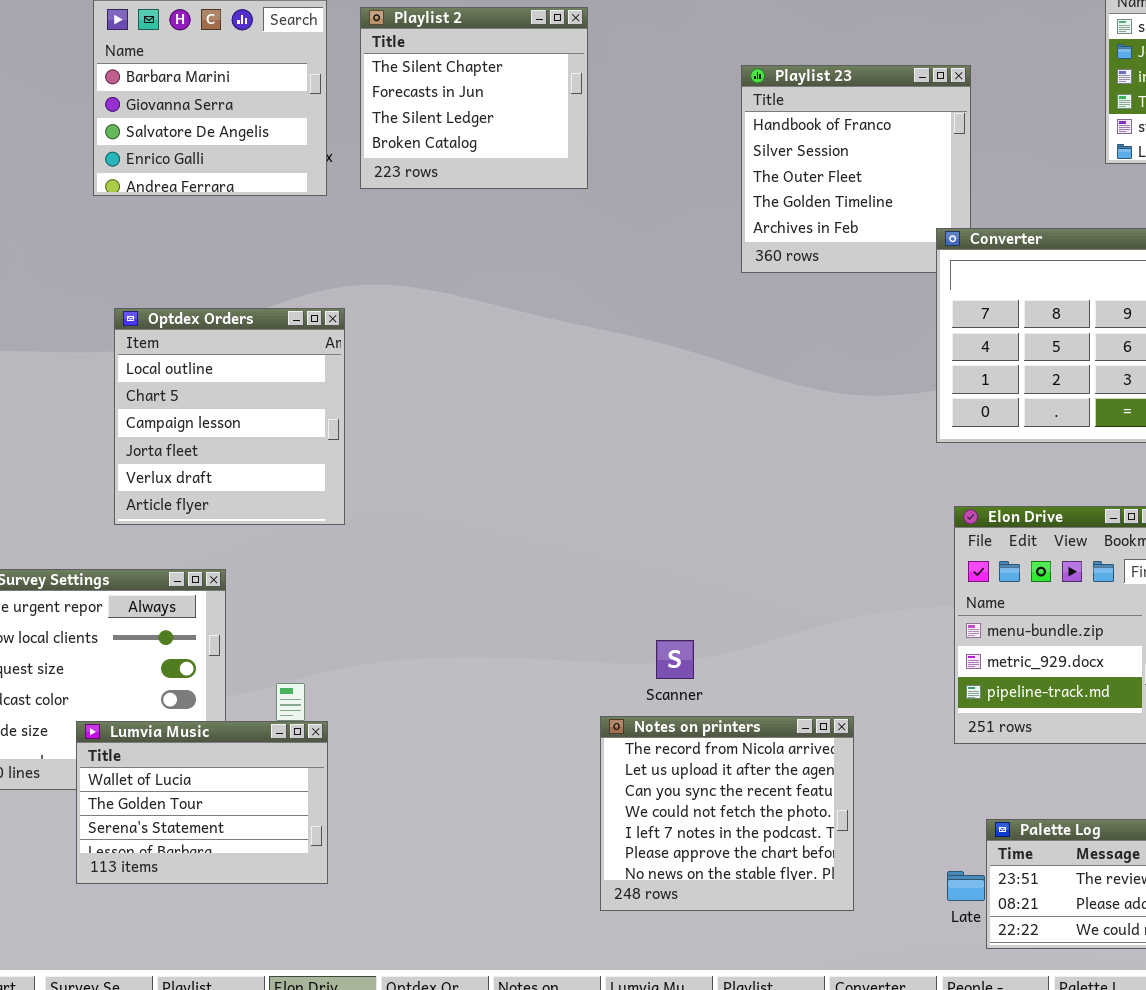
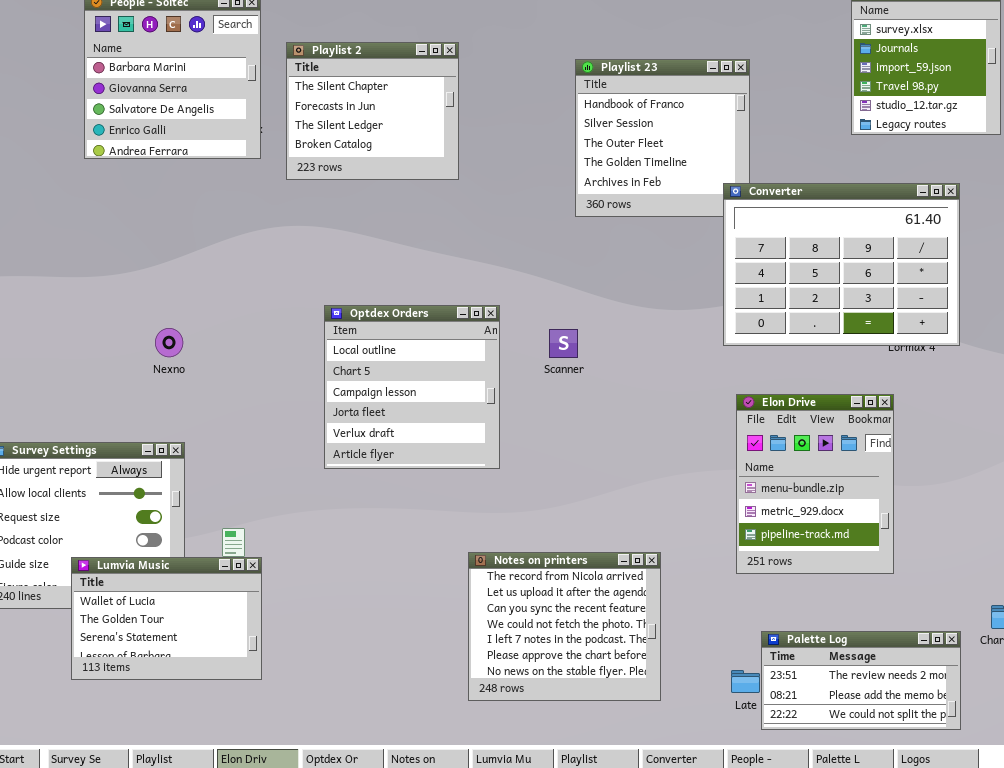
Playlist 2: [360,7,588,189] -> [286,42,459,180], moved
Optdex Orders: [114,308,345,525] -> [324,305,500,469], moved
Scanner: [656,640,694,679] -> [549,329,578,358], moved

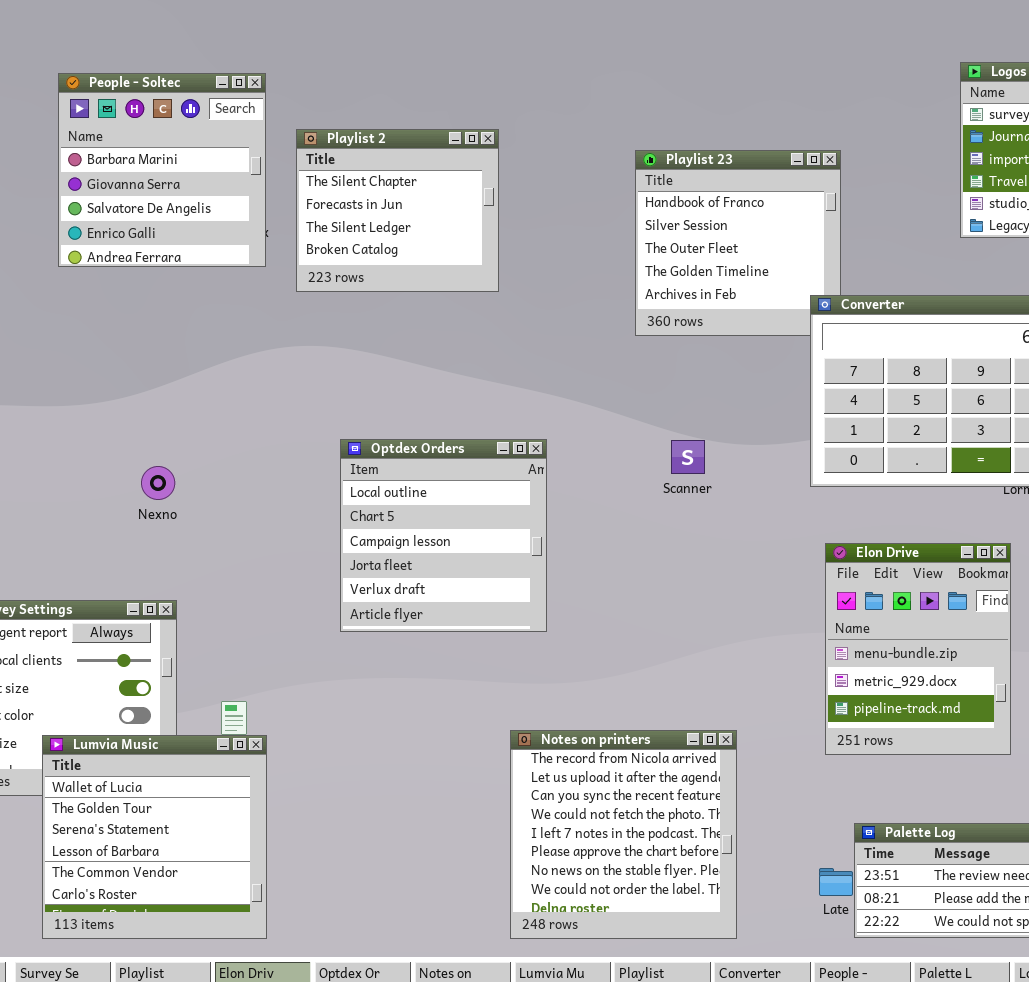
Scanner: [549,329,578,358] -> [671,440,705,474], moved
Notes on printers: [468,552,661,701] -> [510,730,737,939], resized
Lumvia Music: [71,557,262,680] -> [42,735,267,939], resized

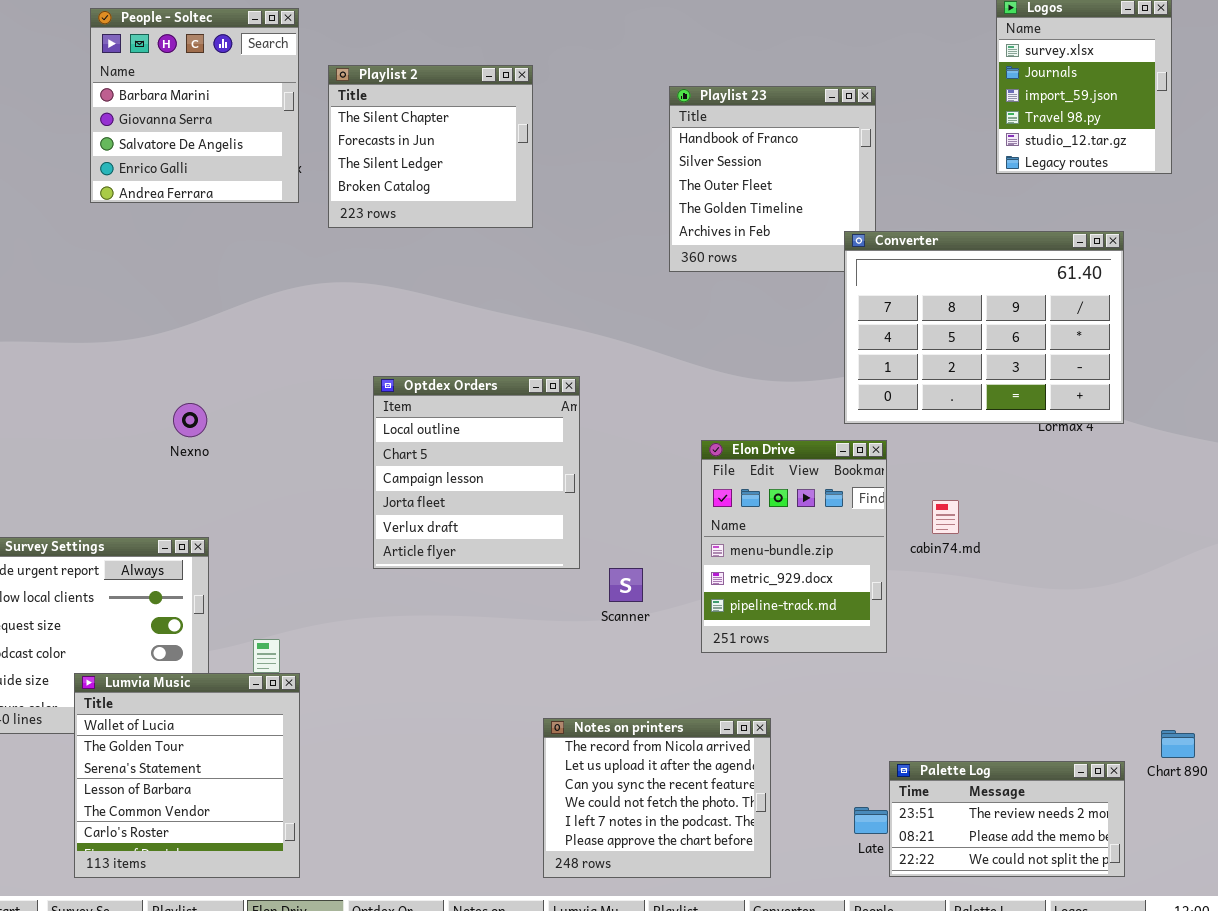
Scanner: [671,440,705,474] -> [609,568,643,602], moved
Elon Drive: [825,543,1011,755] -> [701,440,887,653], moved
Notes on printers: [510,730,737,939] -> [543,718,771,878], resized

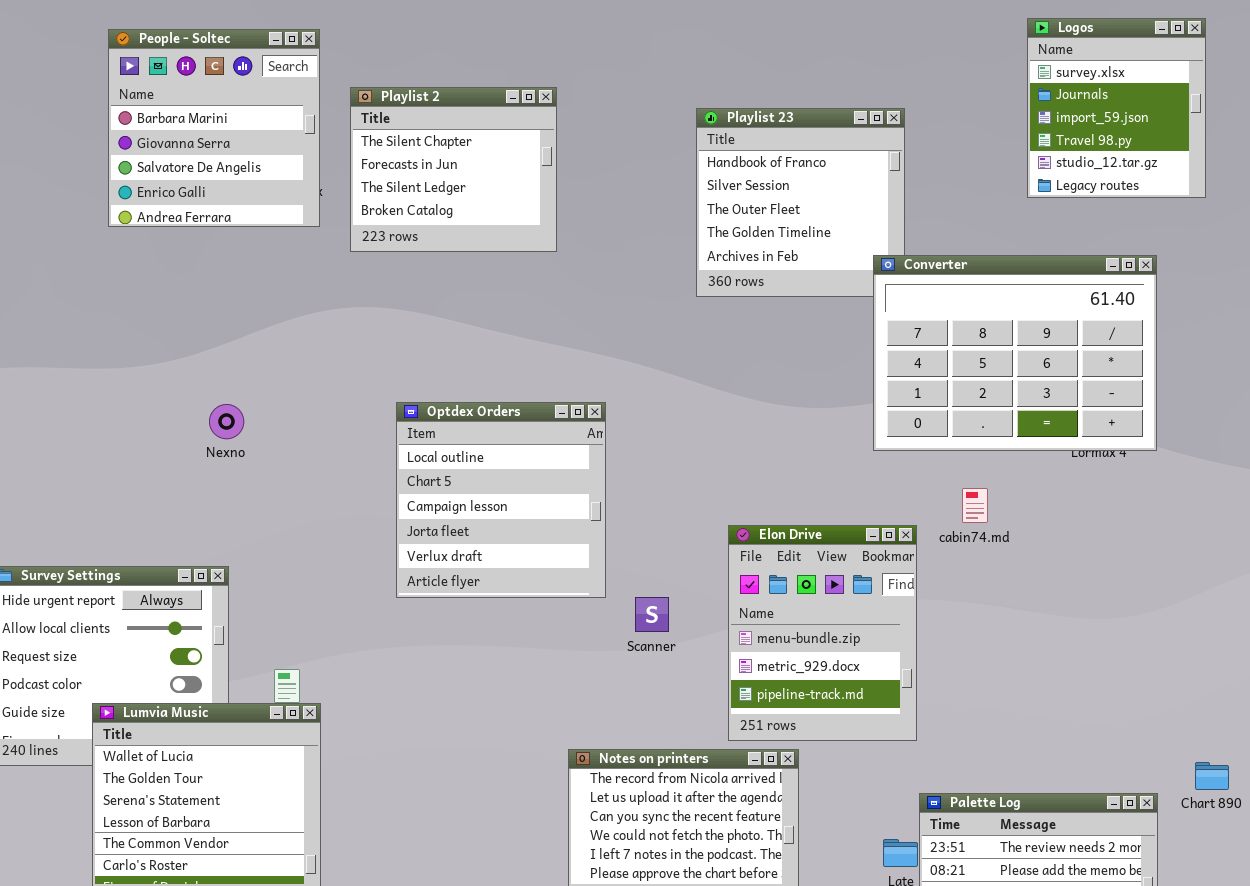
Nexno: [173,403,207,437] -> [209,404,244,439], moved
Elon Drive: [701,440,887,653] -> [728,525,917,741], moved
cabin74.md: [932,500,959,534] -> [962,488,988,523], moved

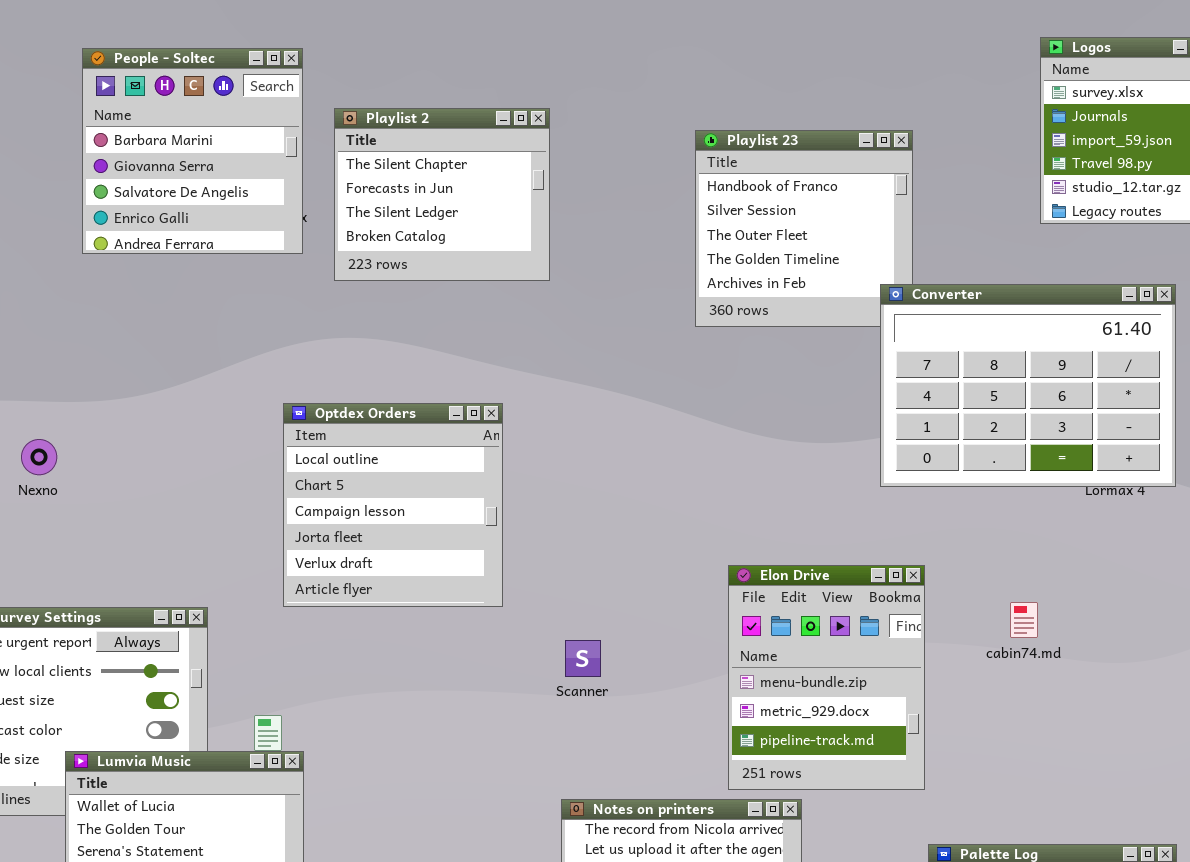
Optdex Orders: [396,402,606,598] -> [283,403,503,607], moved
Nexno: [209,404,244,439] -> [21,439,57,475], moved
cabin74.md: [962,488,988,523] -> [1010,602,1038,638], moved
Scanner: [635,597,669,632] -> [565,640,601,677], moved

